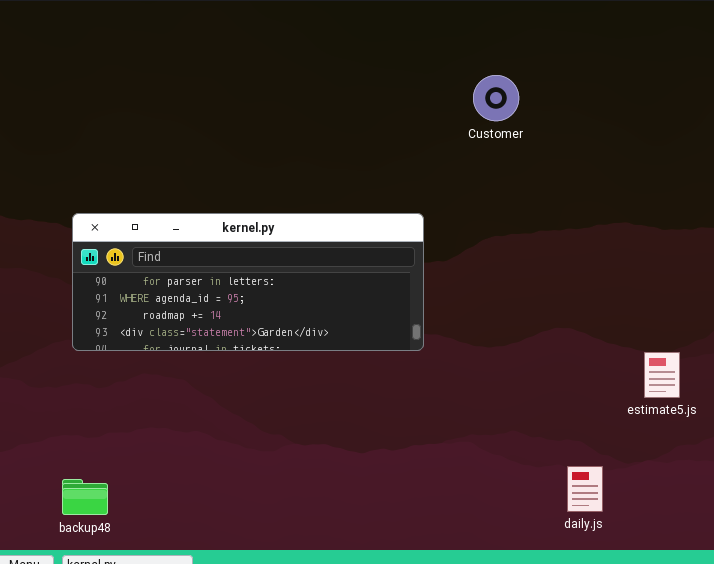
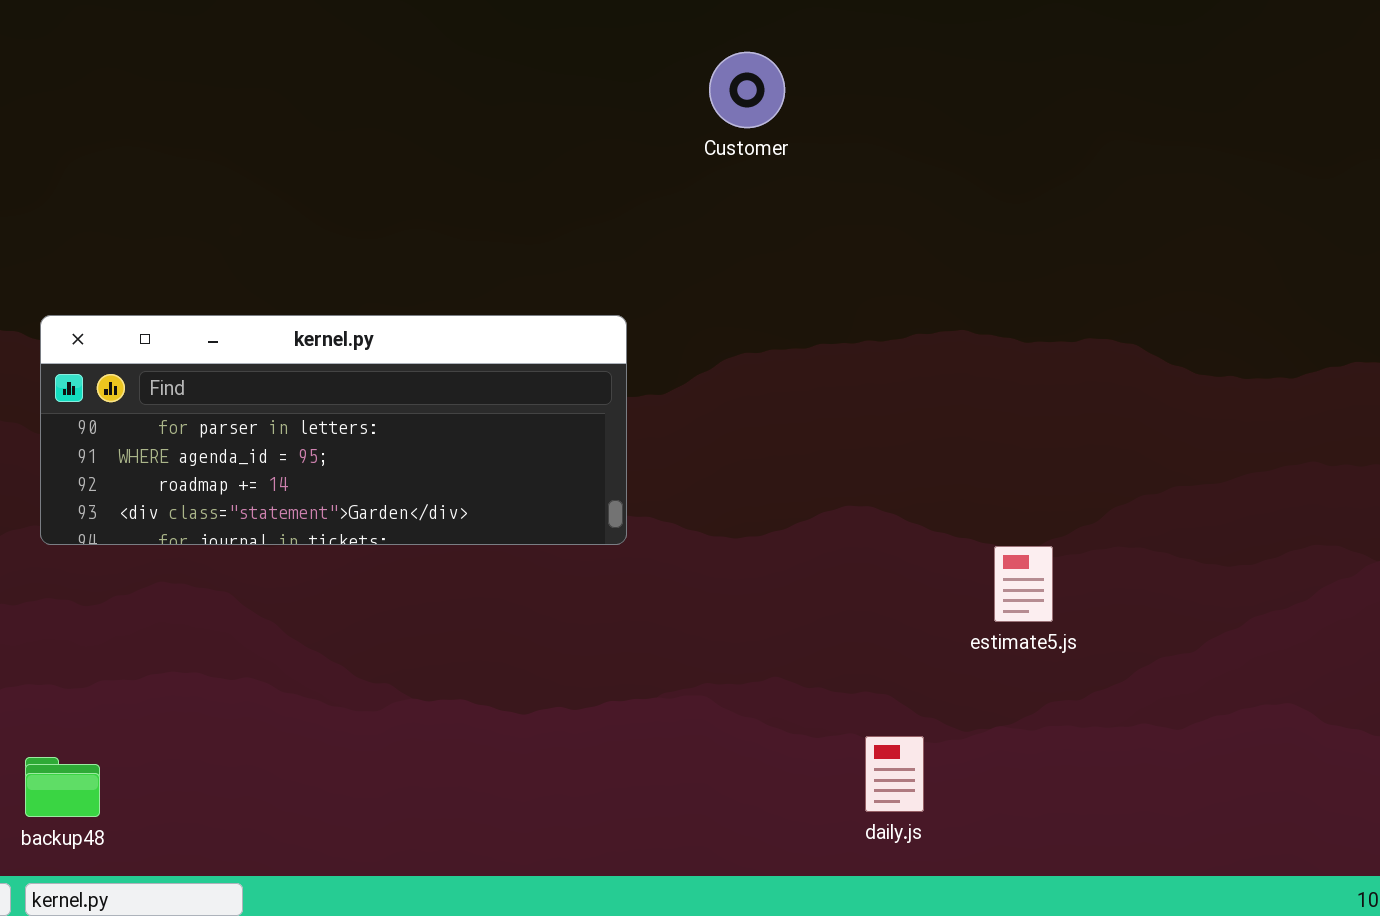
Customer: [473,75,519,121] -> [709,52,785,128], moved

